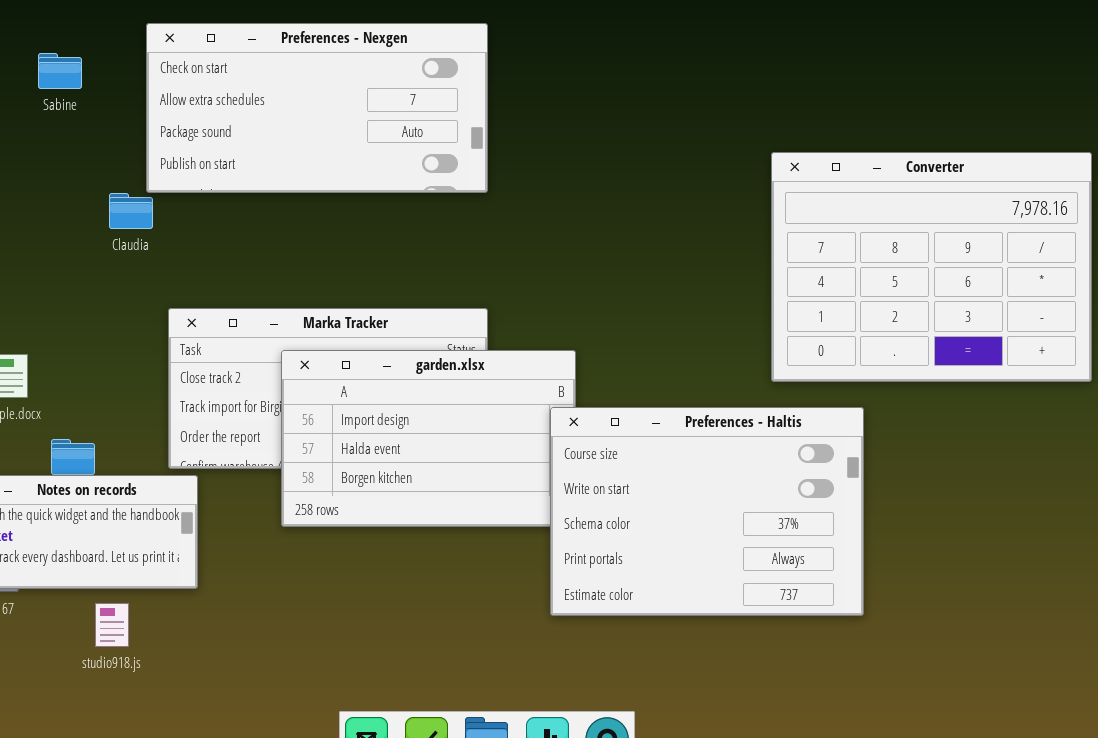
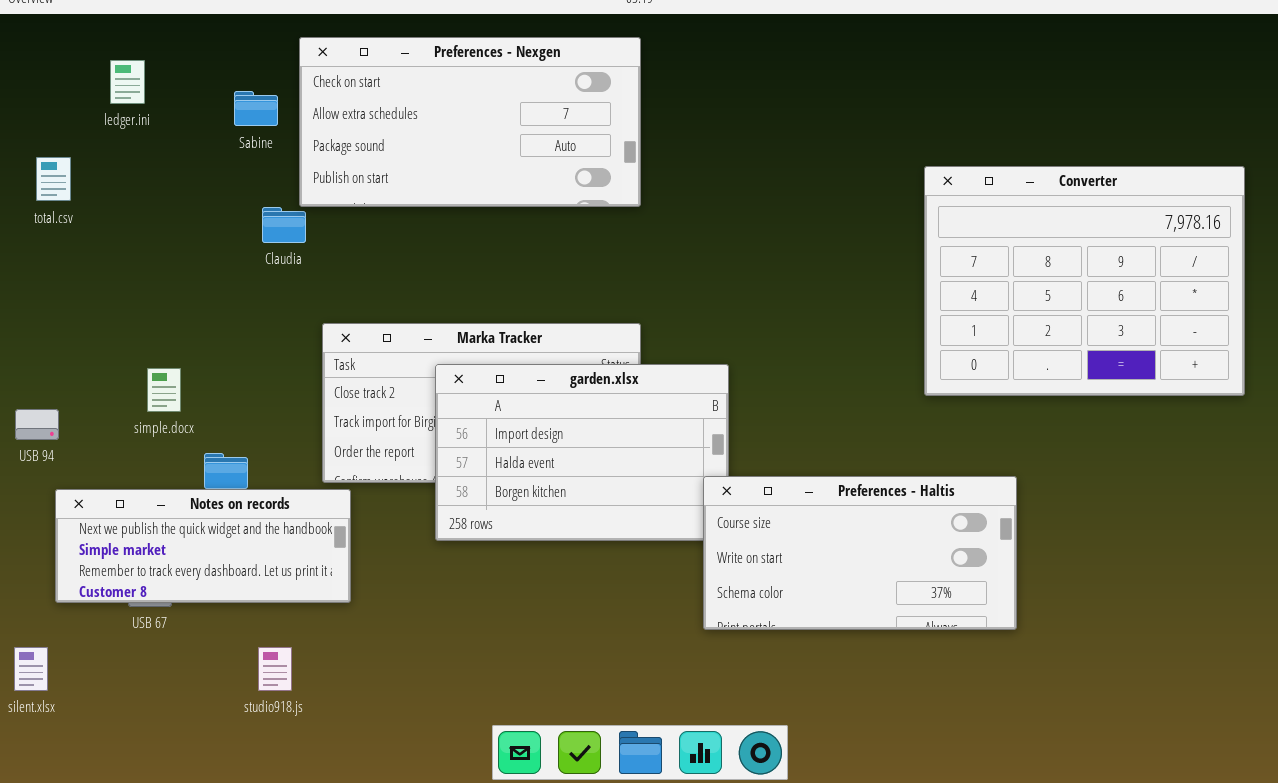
Sabine: [38,53,82,89] -> [234,91,278,126], moved
Preferences - Haltis: [550,407,864,616] -> [703,476,1017,630], resized
studio918.js: [95,603,129,647] -> [258,647,292,691], moved

